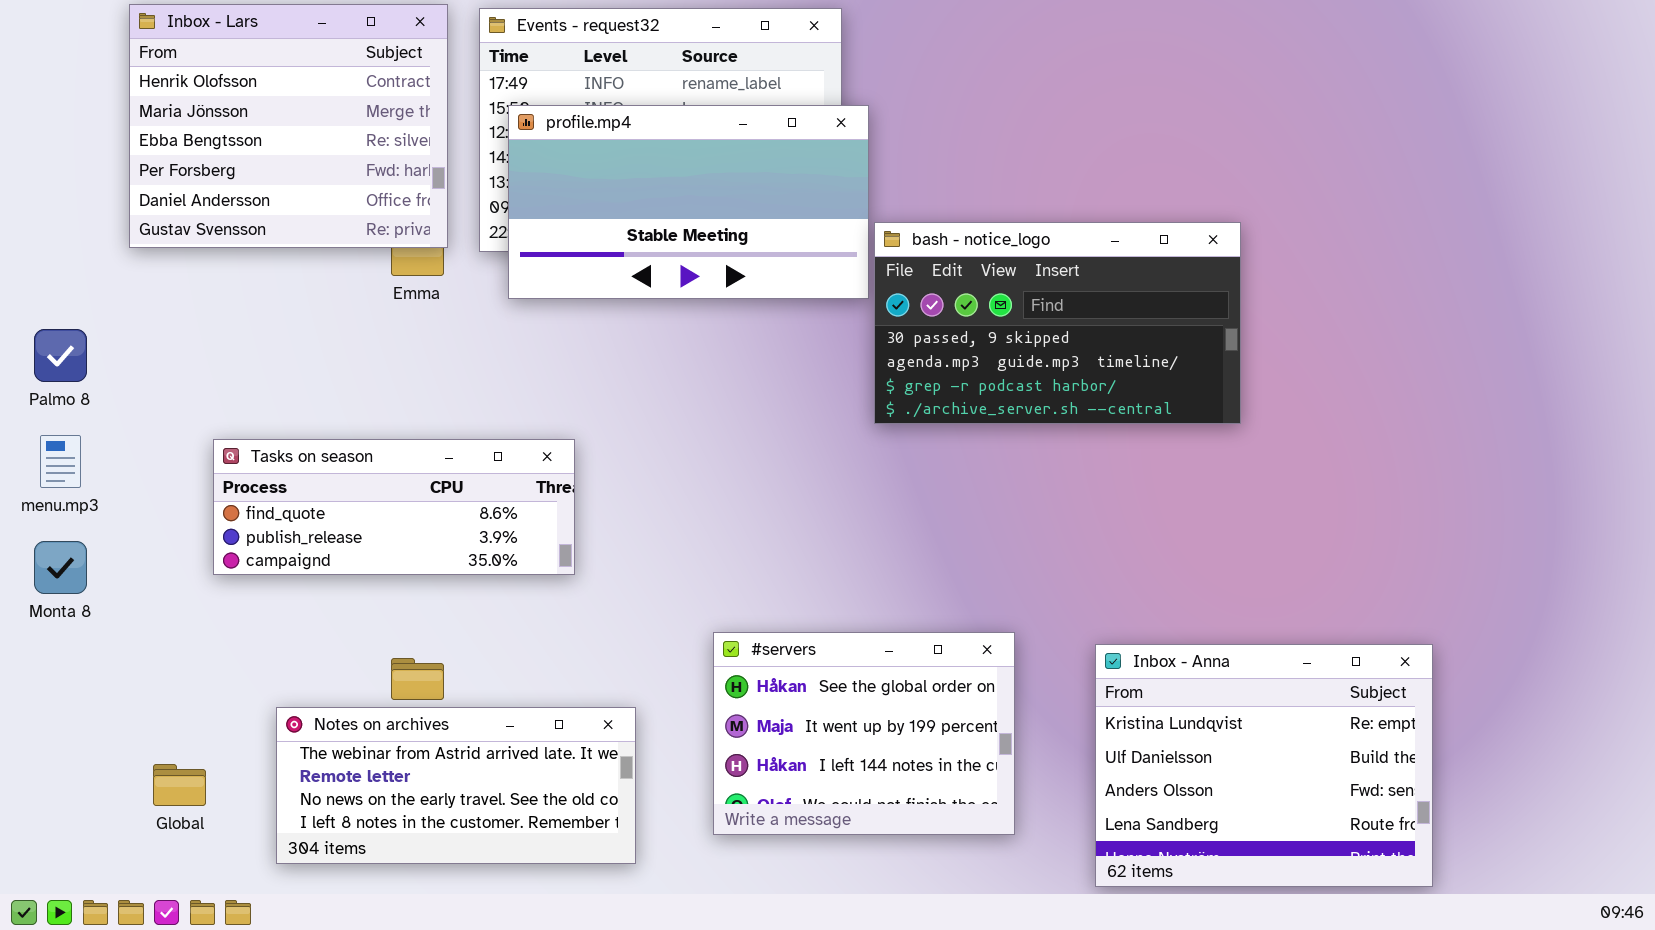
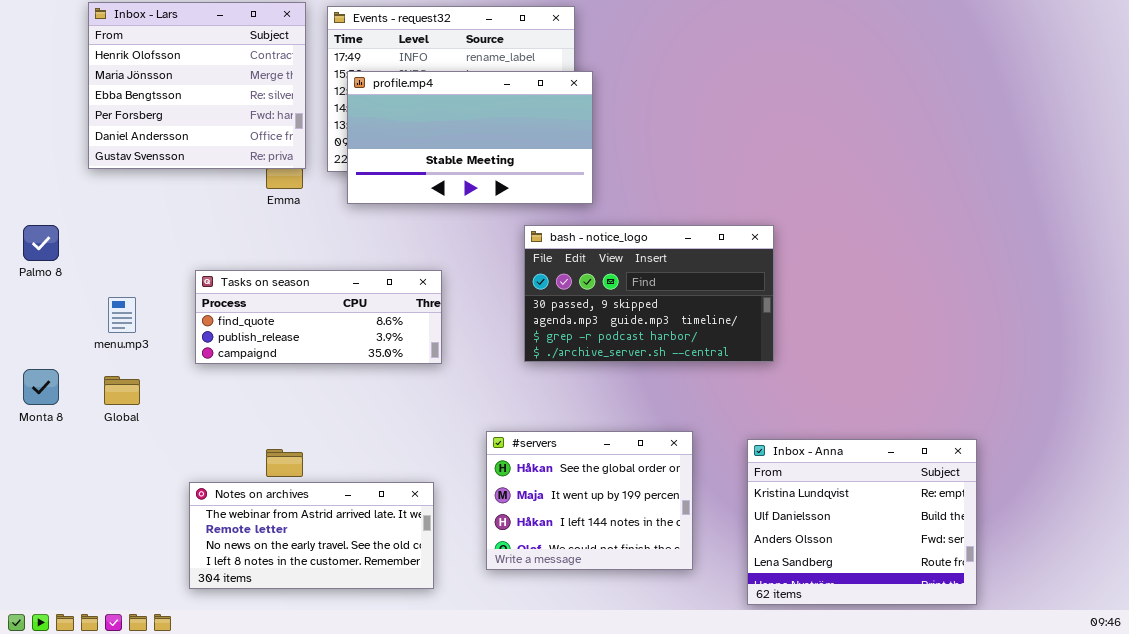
bash - notice_logo: [874,222,1241,424] -> [524,225,774,362], moved
menu.mp3: [40,435,81,488] -> [108,297,136,333], moved
Tasks on season: [213,439,575,575] -> [195,270,442,364], moved
Global: [153,764,206,806] -> [104,376,140,405], moved

